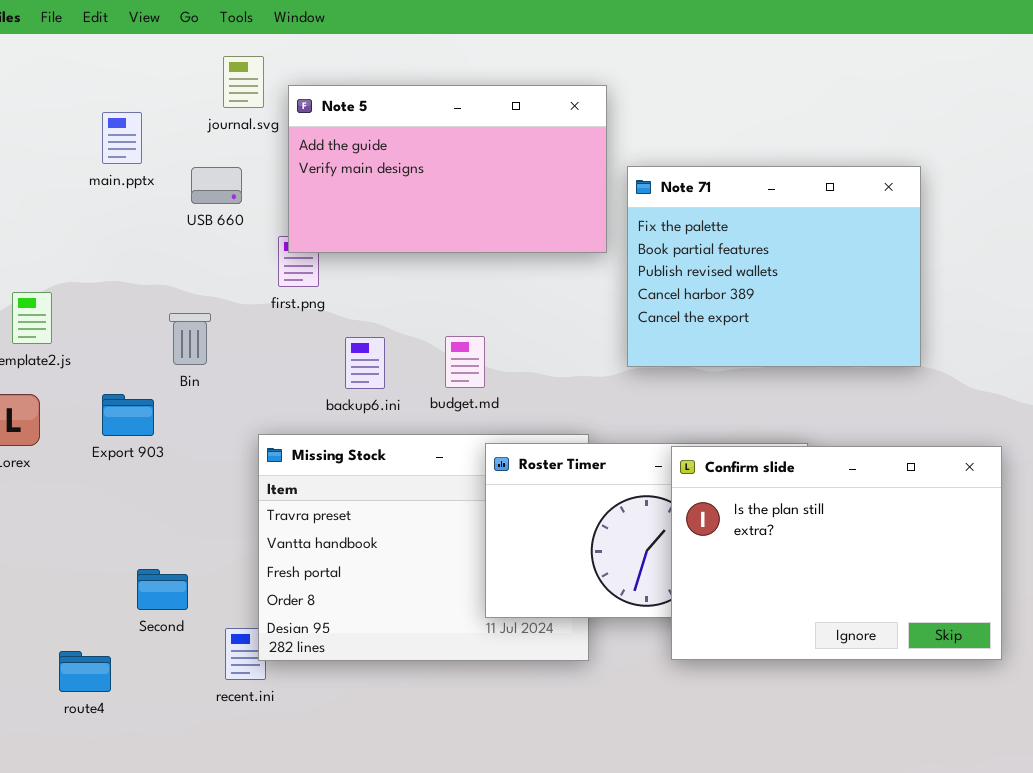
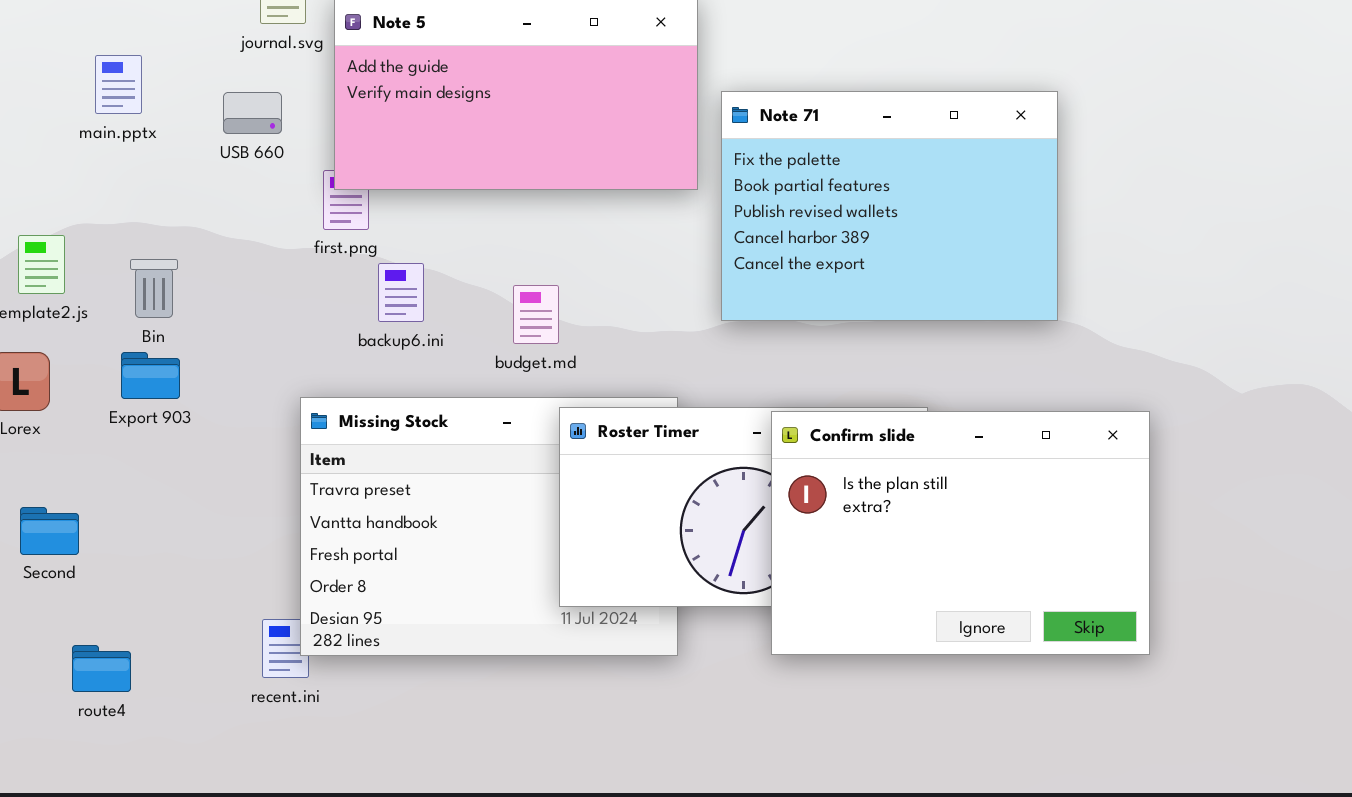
main.pptx: [102,112,142,164] -> [95,55,142,114], moved
Bin: [169,313,211,365] -> [130,259,178,318], moved
backup6.ini: [345,337,385,389] -> [378,263,424,322], moved
Second: [137,569,188,610] -> [20,507,79,555], moved

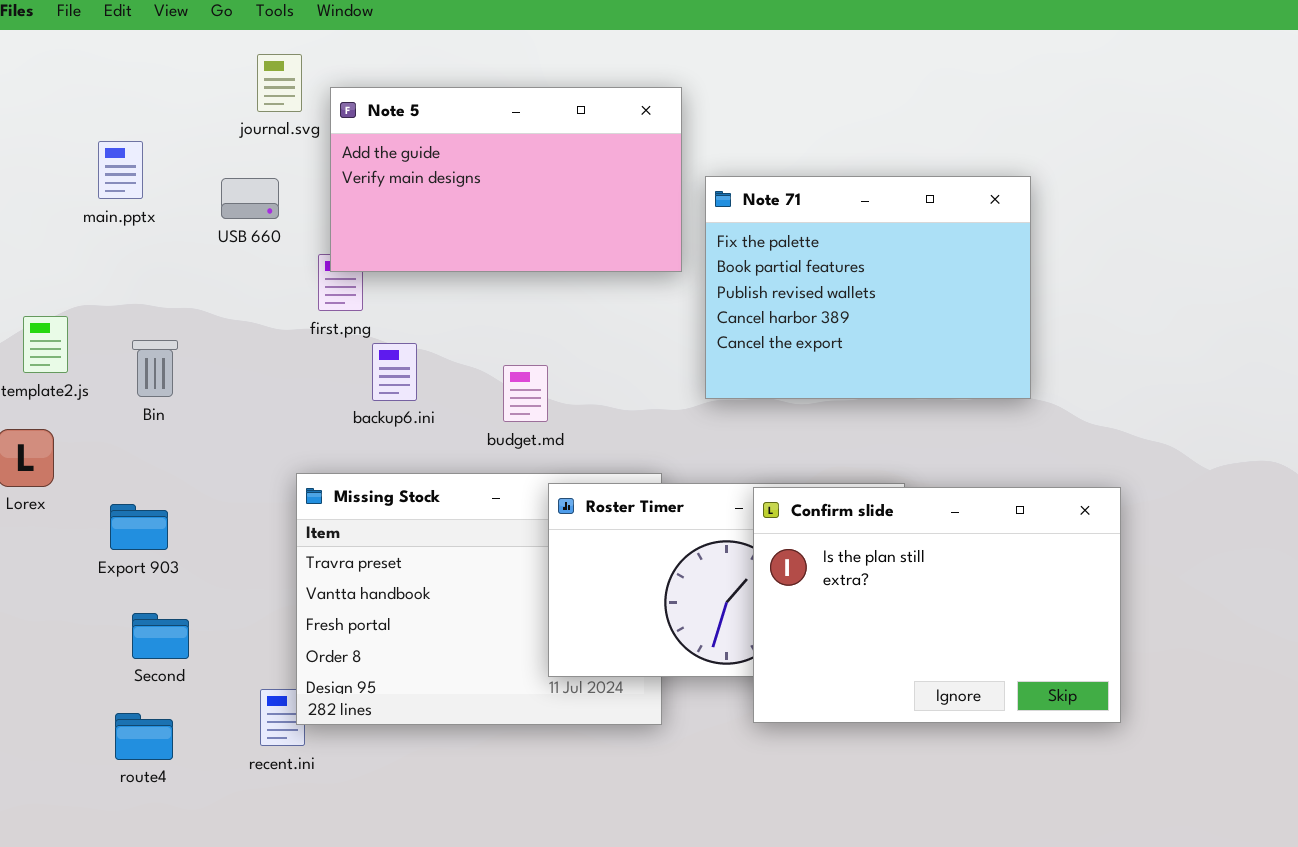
Export 903: [121,352,180,399] -> [110,504,168,550], moved
Second: [20,507,79,555] -> [132,613,189,659], moved
route4: [72,645,131,692] -> [115,713,173,760], moved

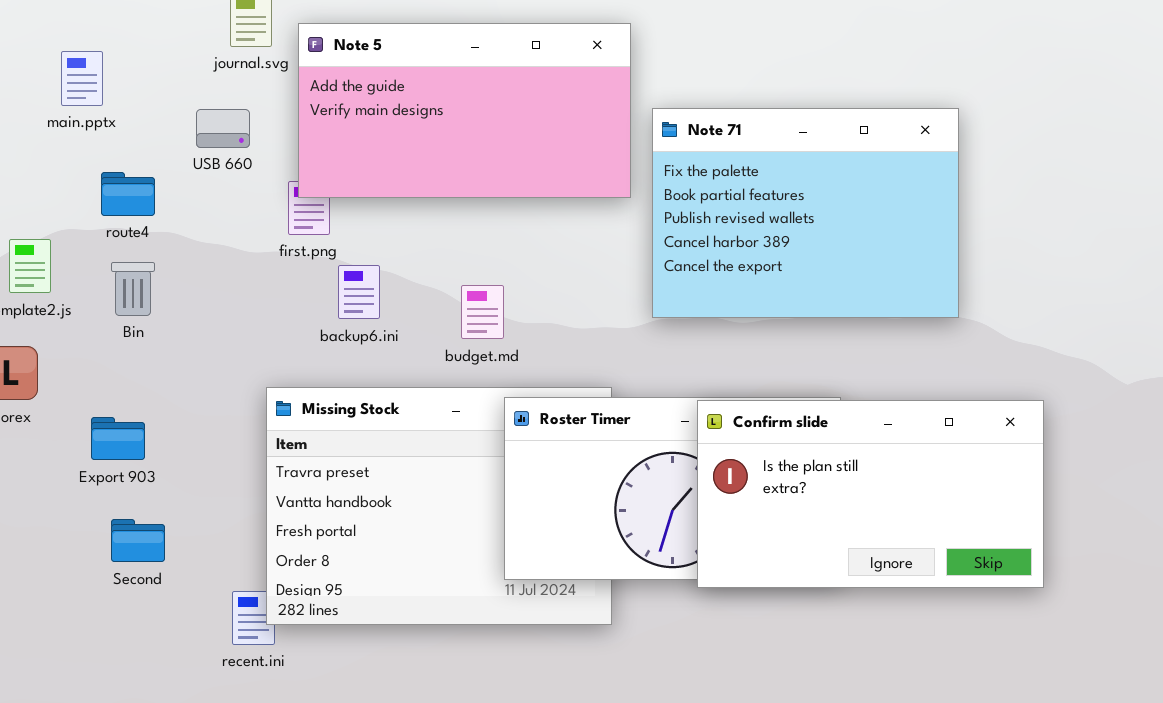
main.pptx: [98,141,143,199] -> [61,51,103,106], moved
Confirm slide: [753,487,1121,723] -> [697,400,1044,588], resized
route4: [115,713,173,760] -> [101,172,155,216], moved

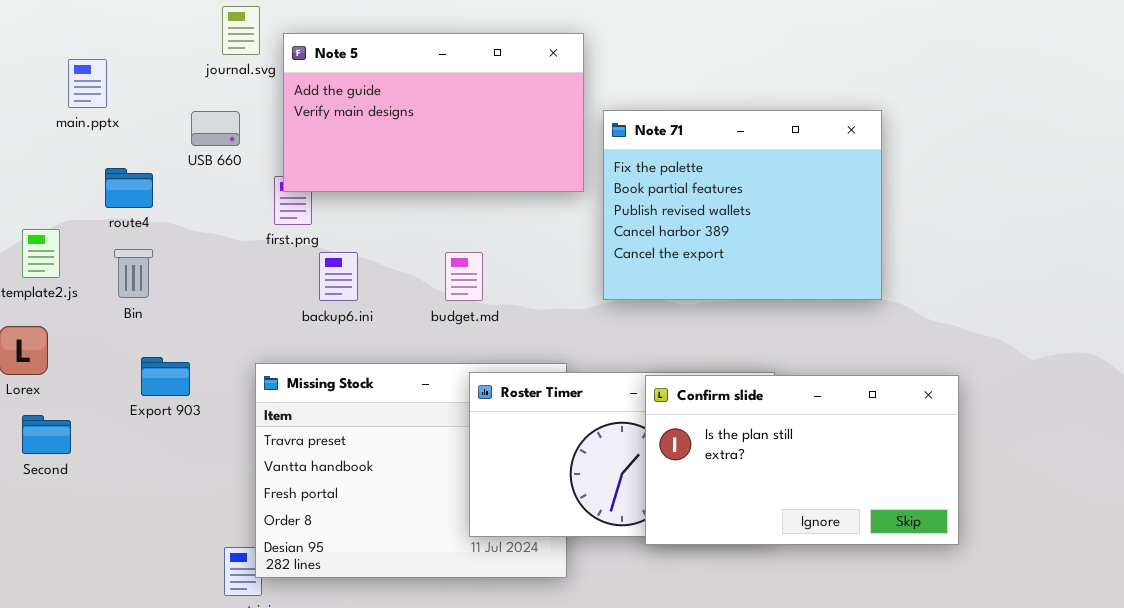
budget.md: [461,285,504,339] -> [445,252,483,301], moved
Export 903: [91,417,145,460] -> [141,357,190,396], moved
Second: [111,519,165,562] -> [22,415,71,454], moved

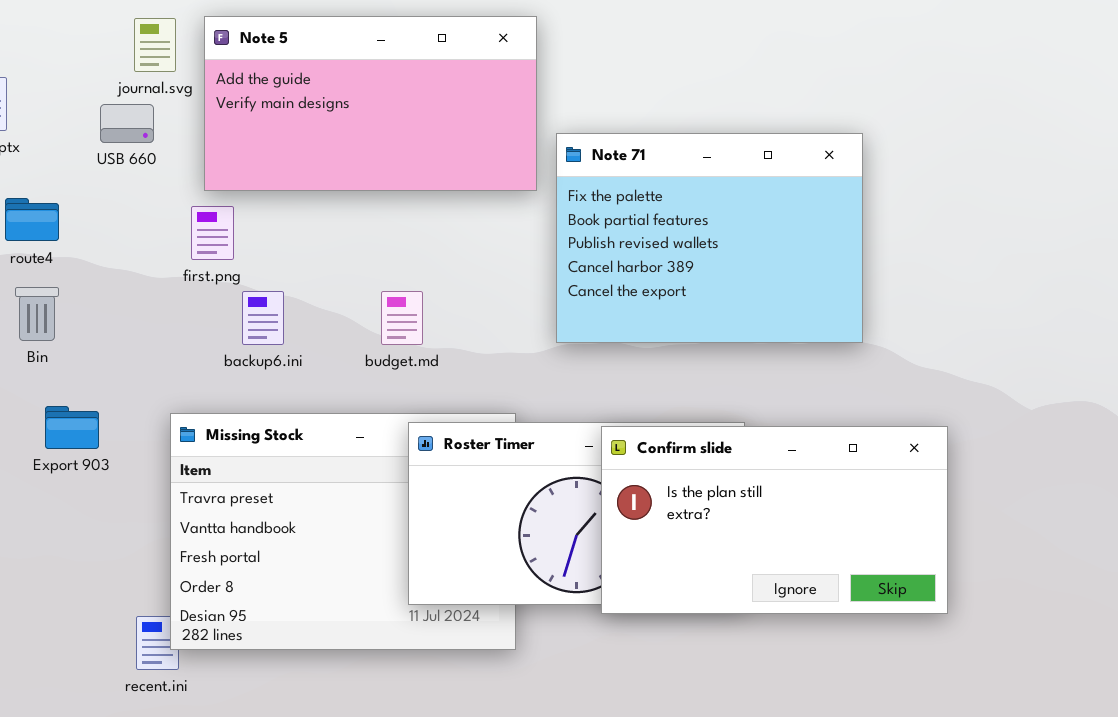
Note 5: [283,33,584,192] -> [204,16,537,191], moved
USB 660: [191,111,240,146] -> [100,104,154,143], moved

